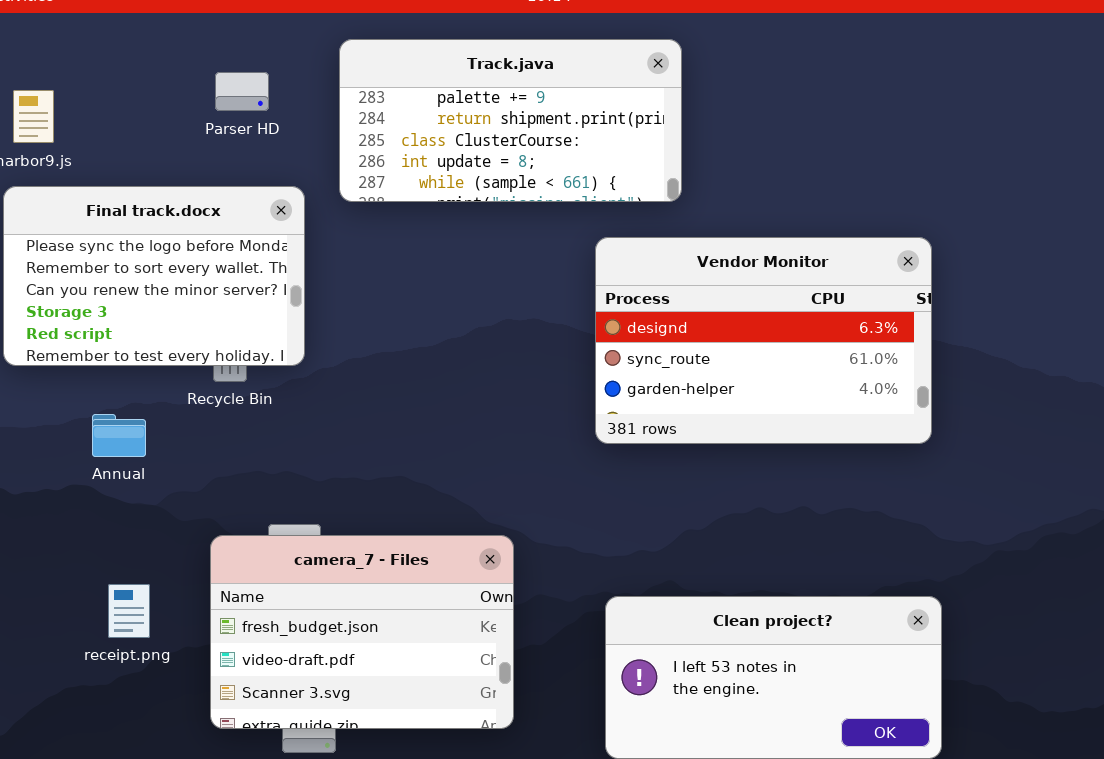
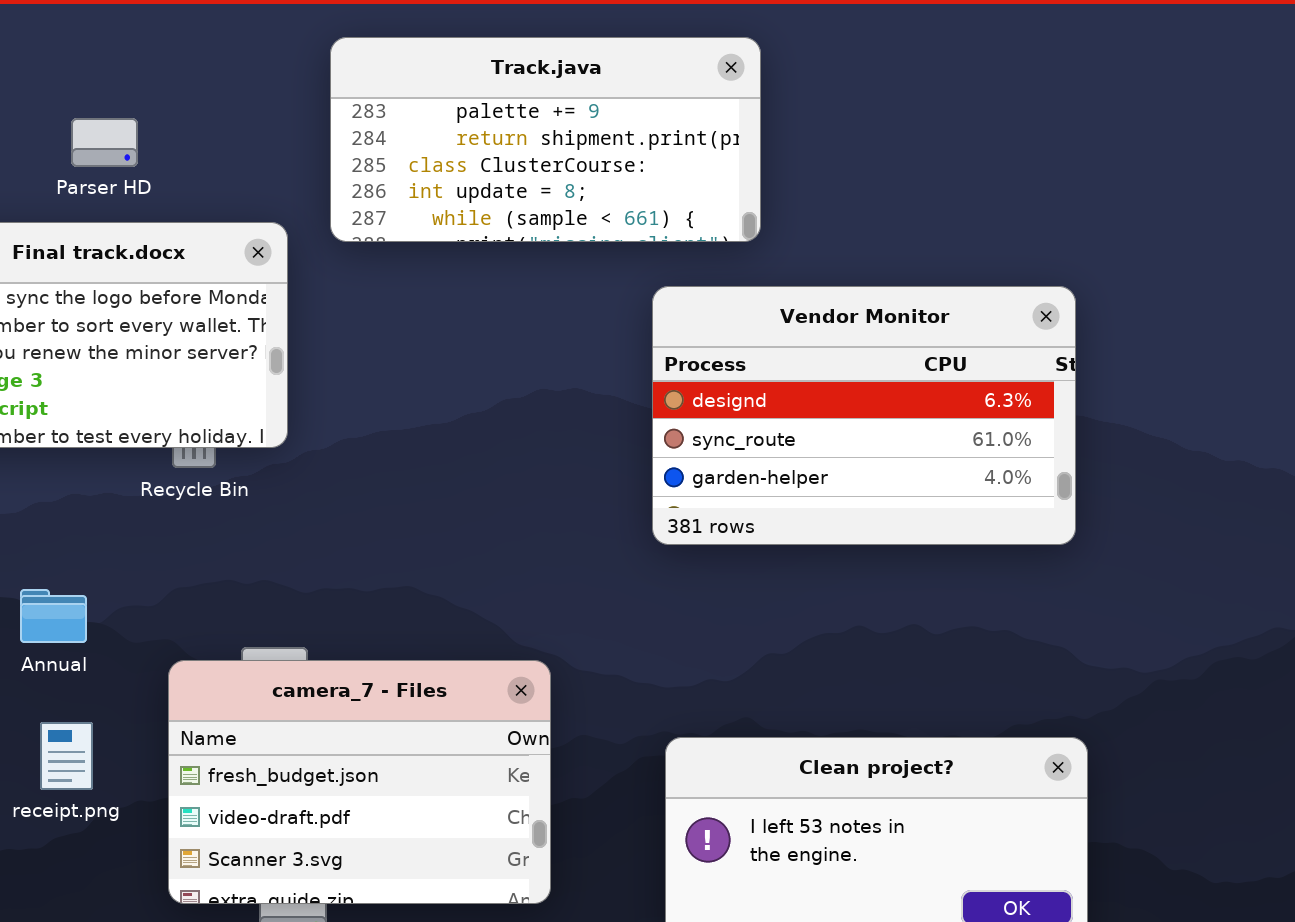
Parser HD: [215,72,269,111] -> [71,118,138,167], moved
Annual: [92,414,146,457] -> [20,589,87,643], moved

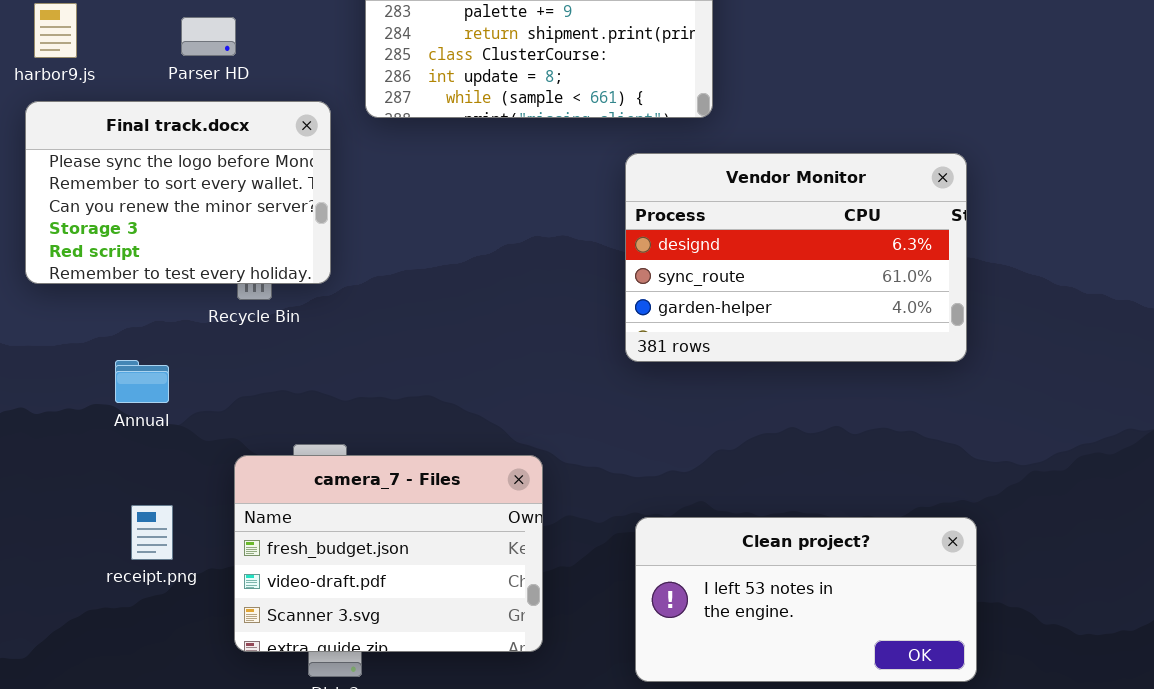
Parser HD: [71,118,138,167] -> [181,17,236,56], moved
Annual: [20,589,87,643] -> [115,360,169,403], moved

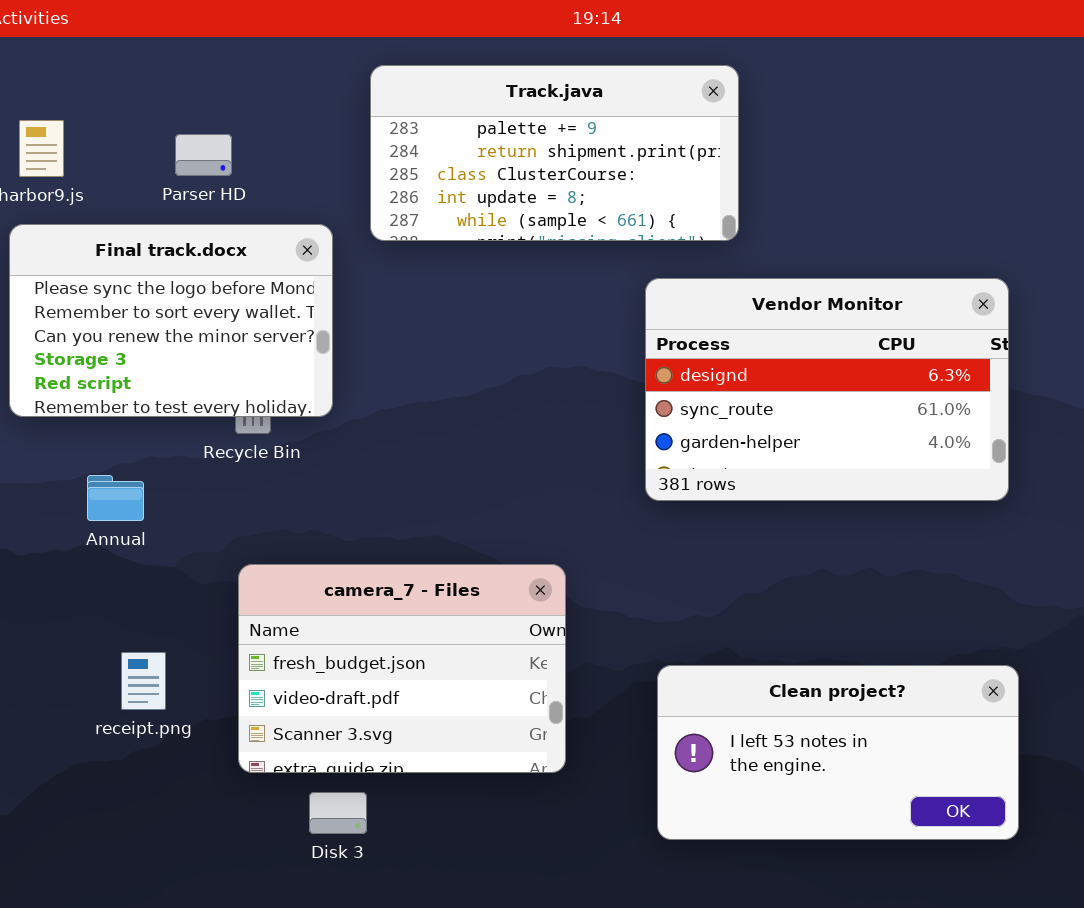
Annual: [115,360,169,403] -> [87,475,144,521], moved
camera_7 - Files: [234,455,543,652] -> [238,564,566,773], moved

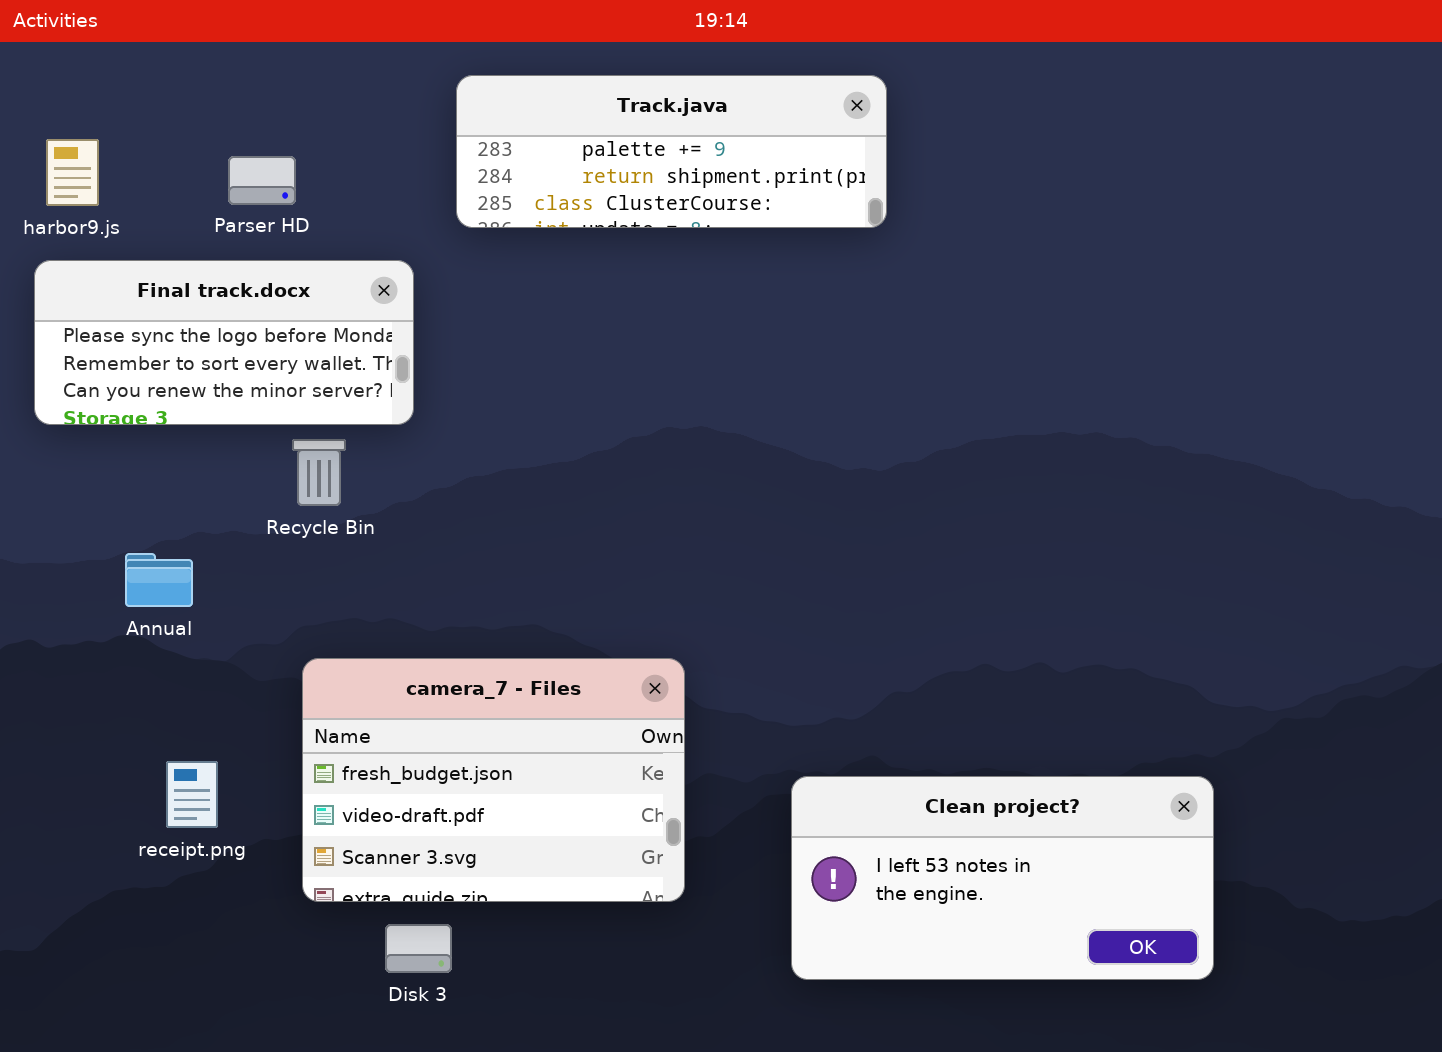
Track.java: [370,65,739,241] -> [456,75,887,228], resized
Final track.docx: [9,224,333,417] -> [34,260,414,425], resized
Vendor Monitor: [645,278,1009,501] -> none, closed

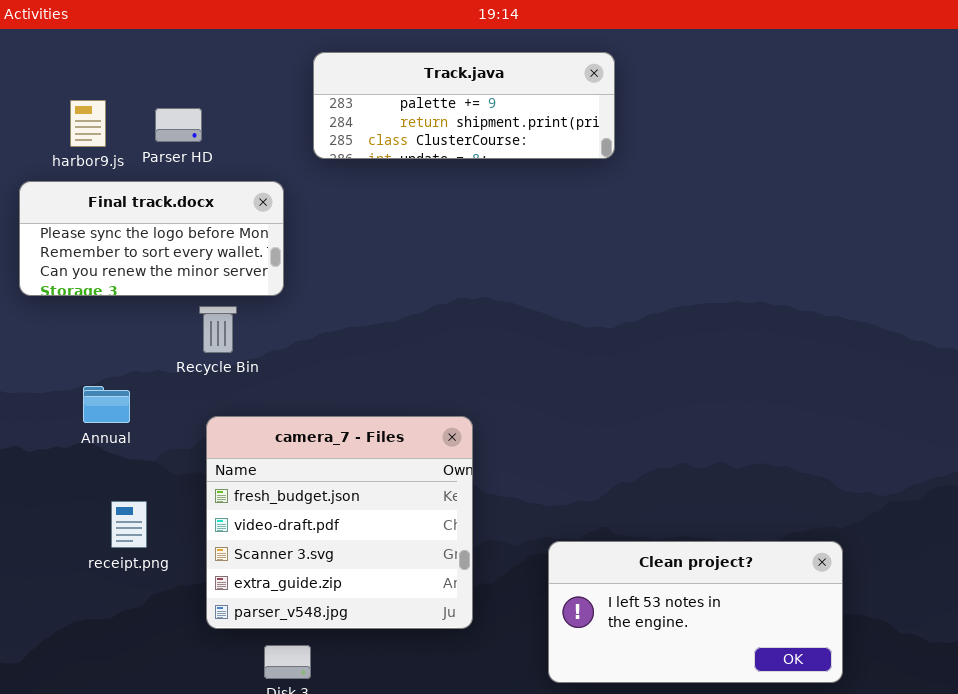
harbor9.js: [46,139,99,206] -> [70,100,106,147], moved
camera_7 - Files: [302,658,685,902] -> [206,416,473,629], resized
receipt.png: [166,761,218,828] -> [111,501,147,548], moved

